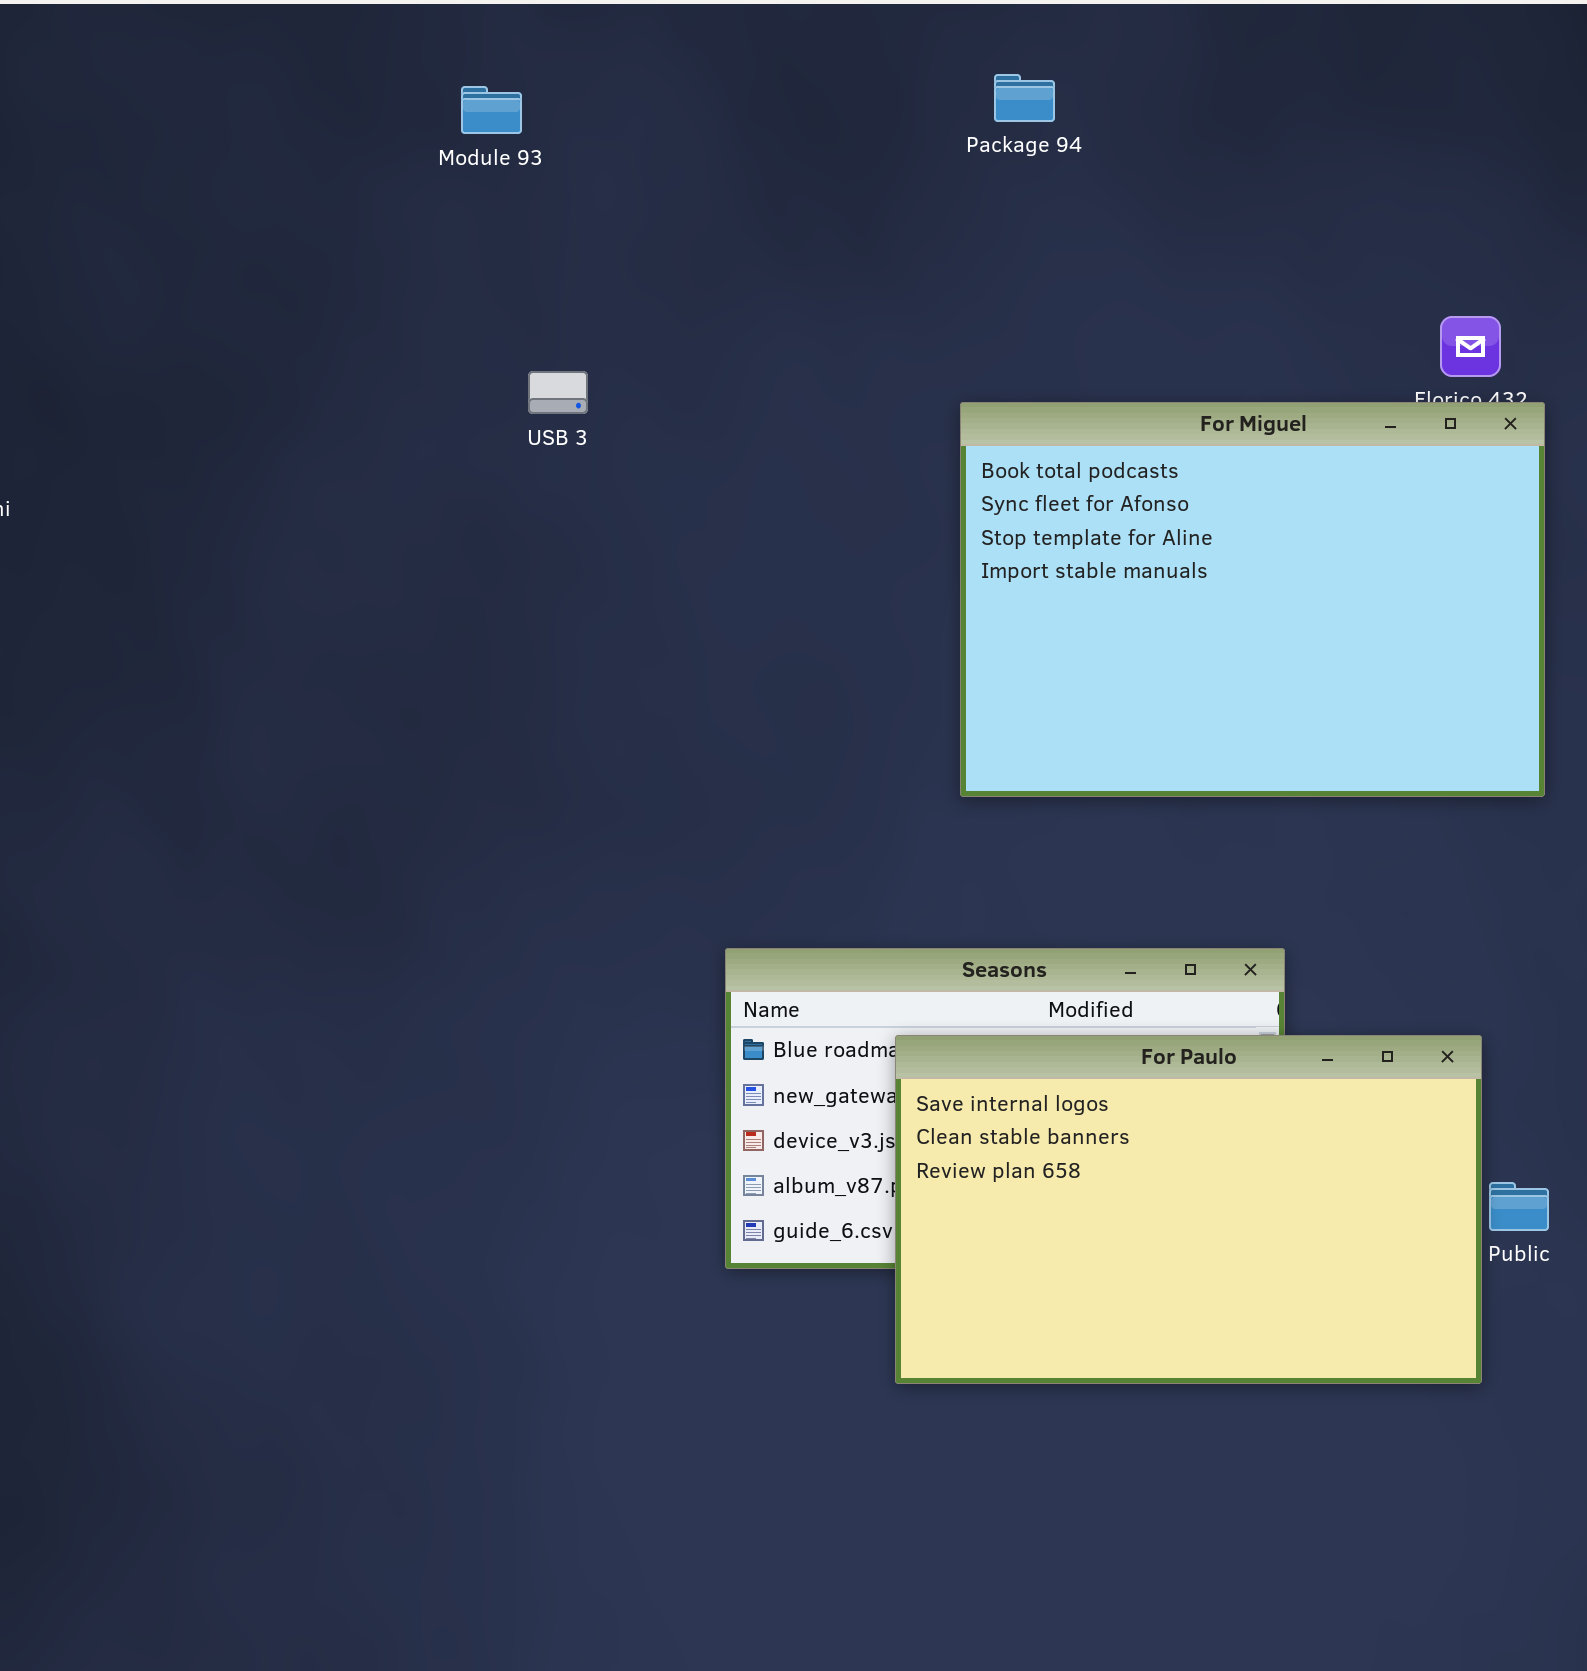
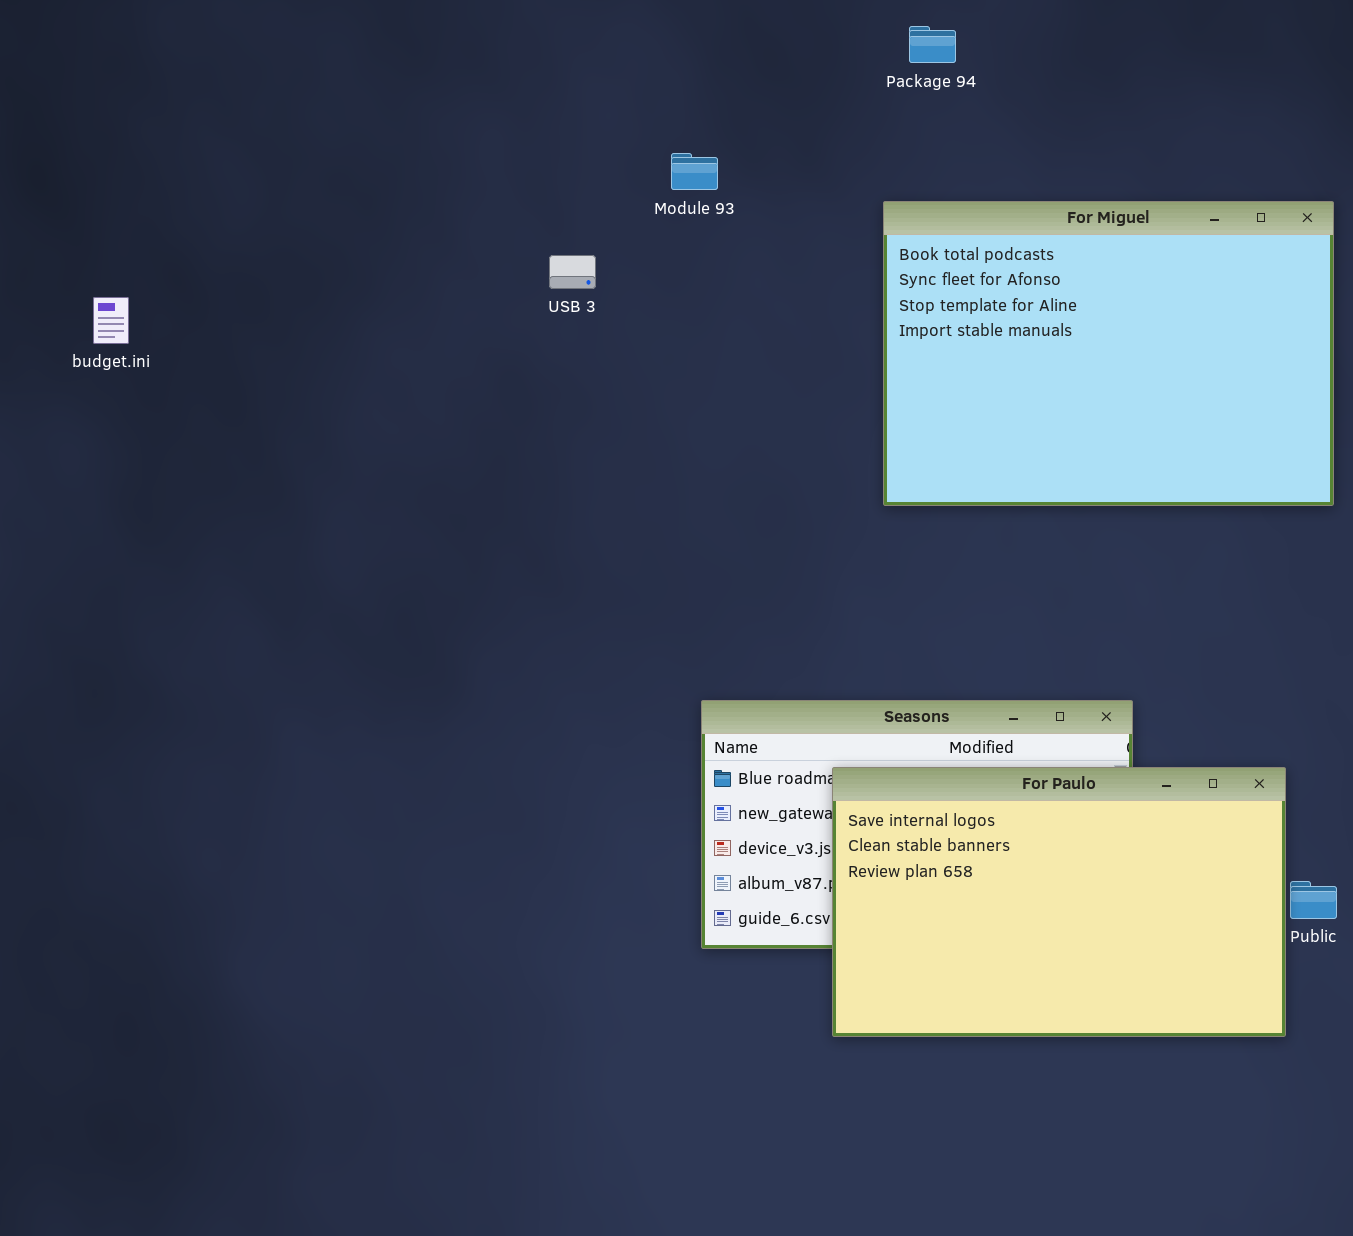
Module 93: [461,86,522,134] -> [671,153,718,190], moved
For Miguel: [960,402,1545,797] -> [883,201,1334,506], moved

